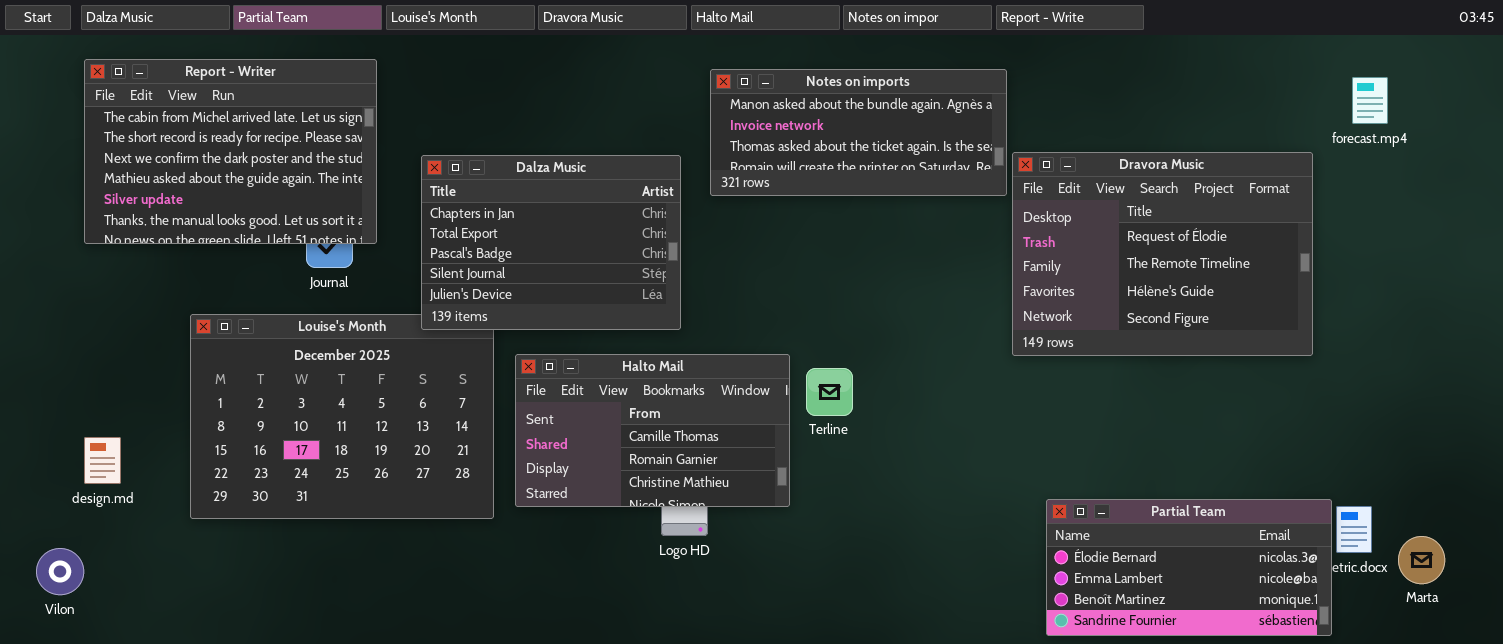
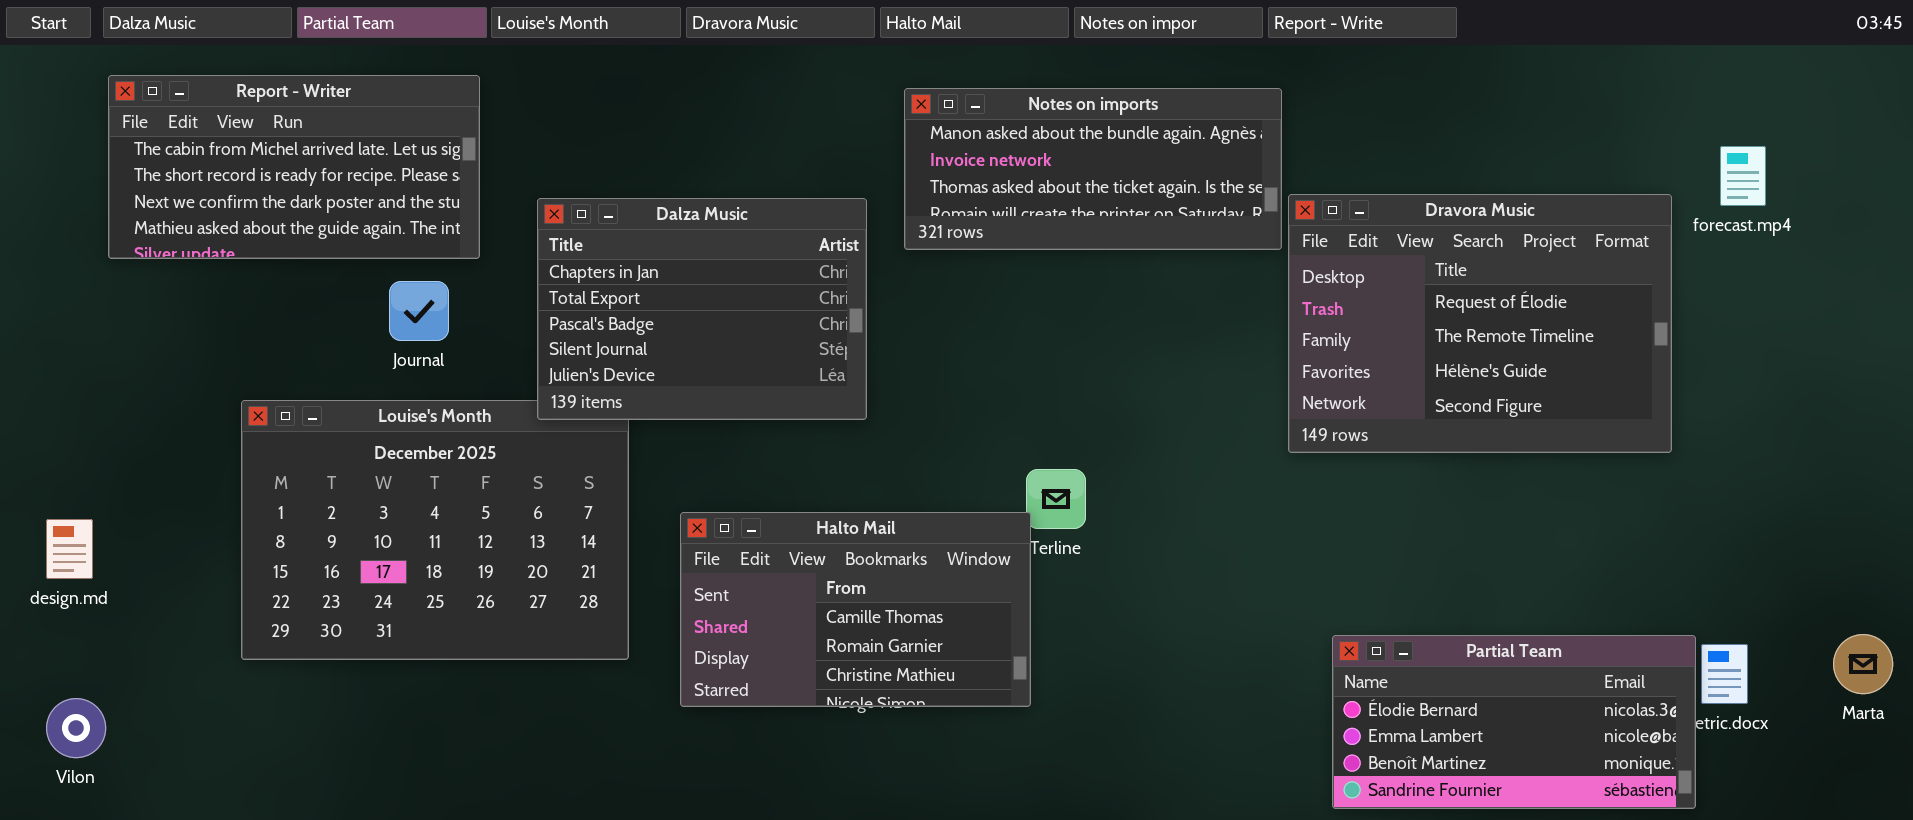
Report - Writer: [84,59,377,244] -> [108,75,480,259], resized
forecast.mp4: [1352,77,1388,124] -> [1720,146,1766,206], moved
Halto Mail: [515,354,790,507] -> [680,512,1031,707], moved
design.md: [84,437,121,484] -> [46,519,93,579], moved
Marta: [1398,536,1445,584] -> [1833,634,1893,694], moved

